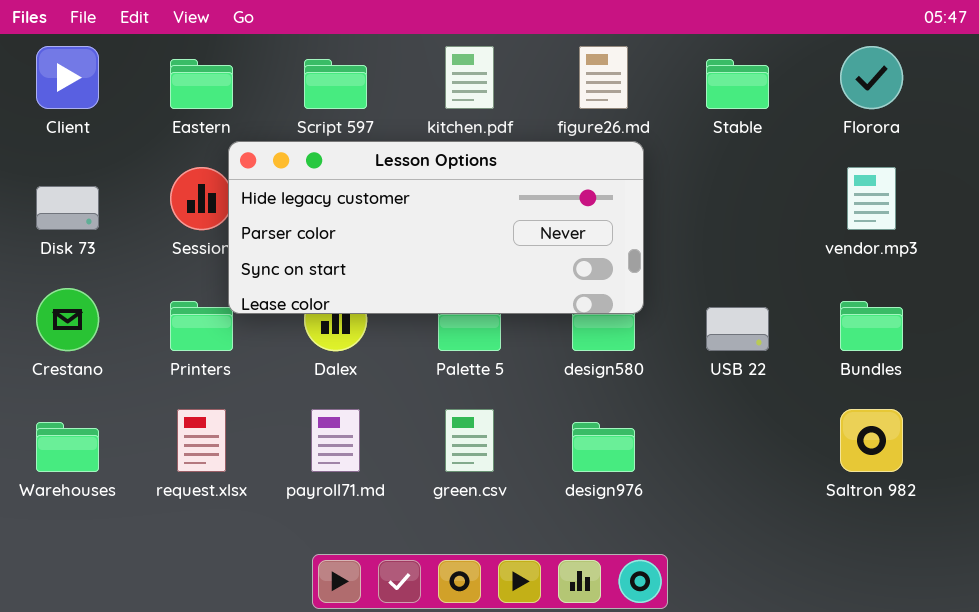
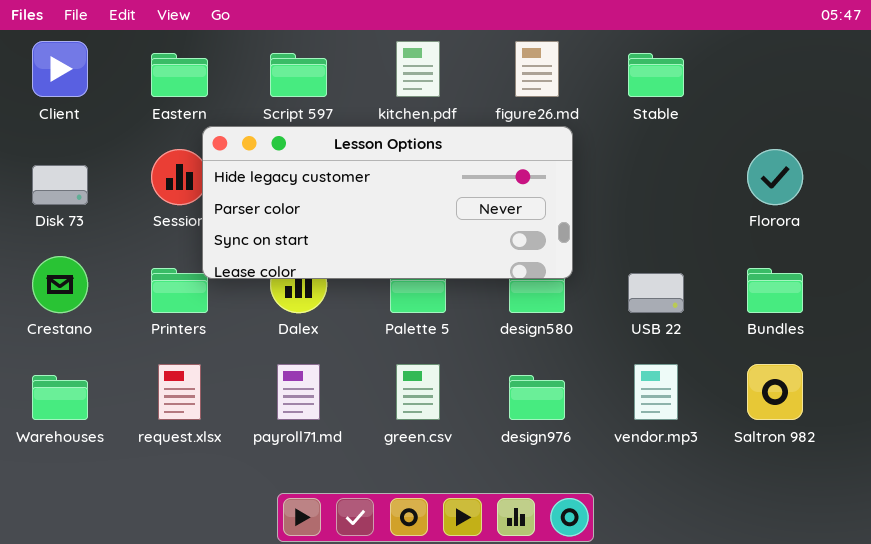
Florora: [840,46,903,109] -> [747,149,803,205], moved
vendor.mp3: [847,167,896,230] -> [634,364,678,420], moved

